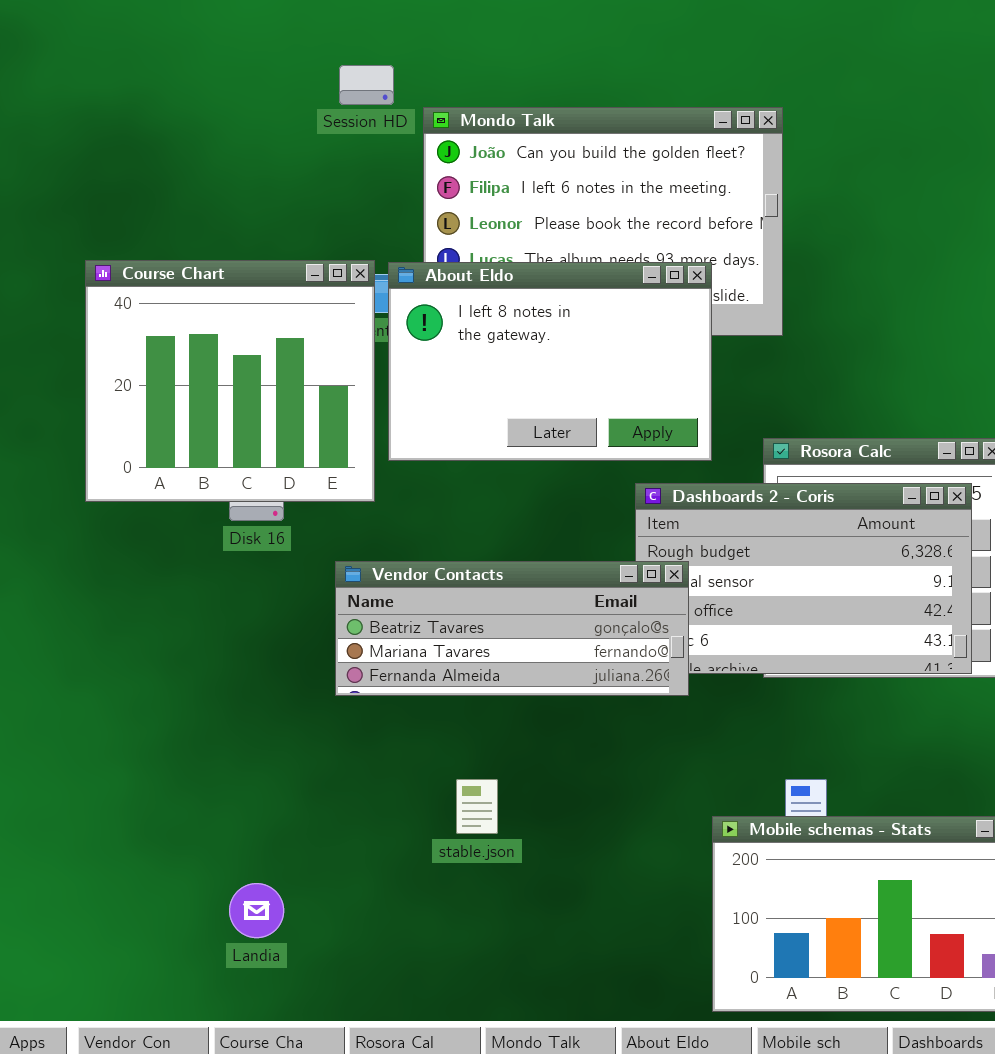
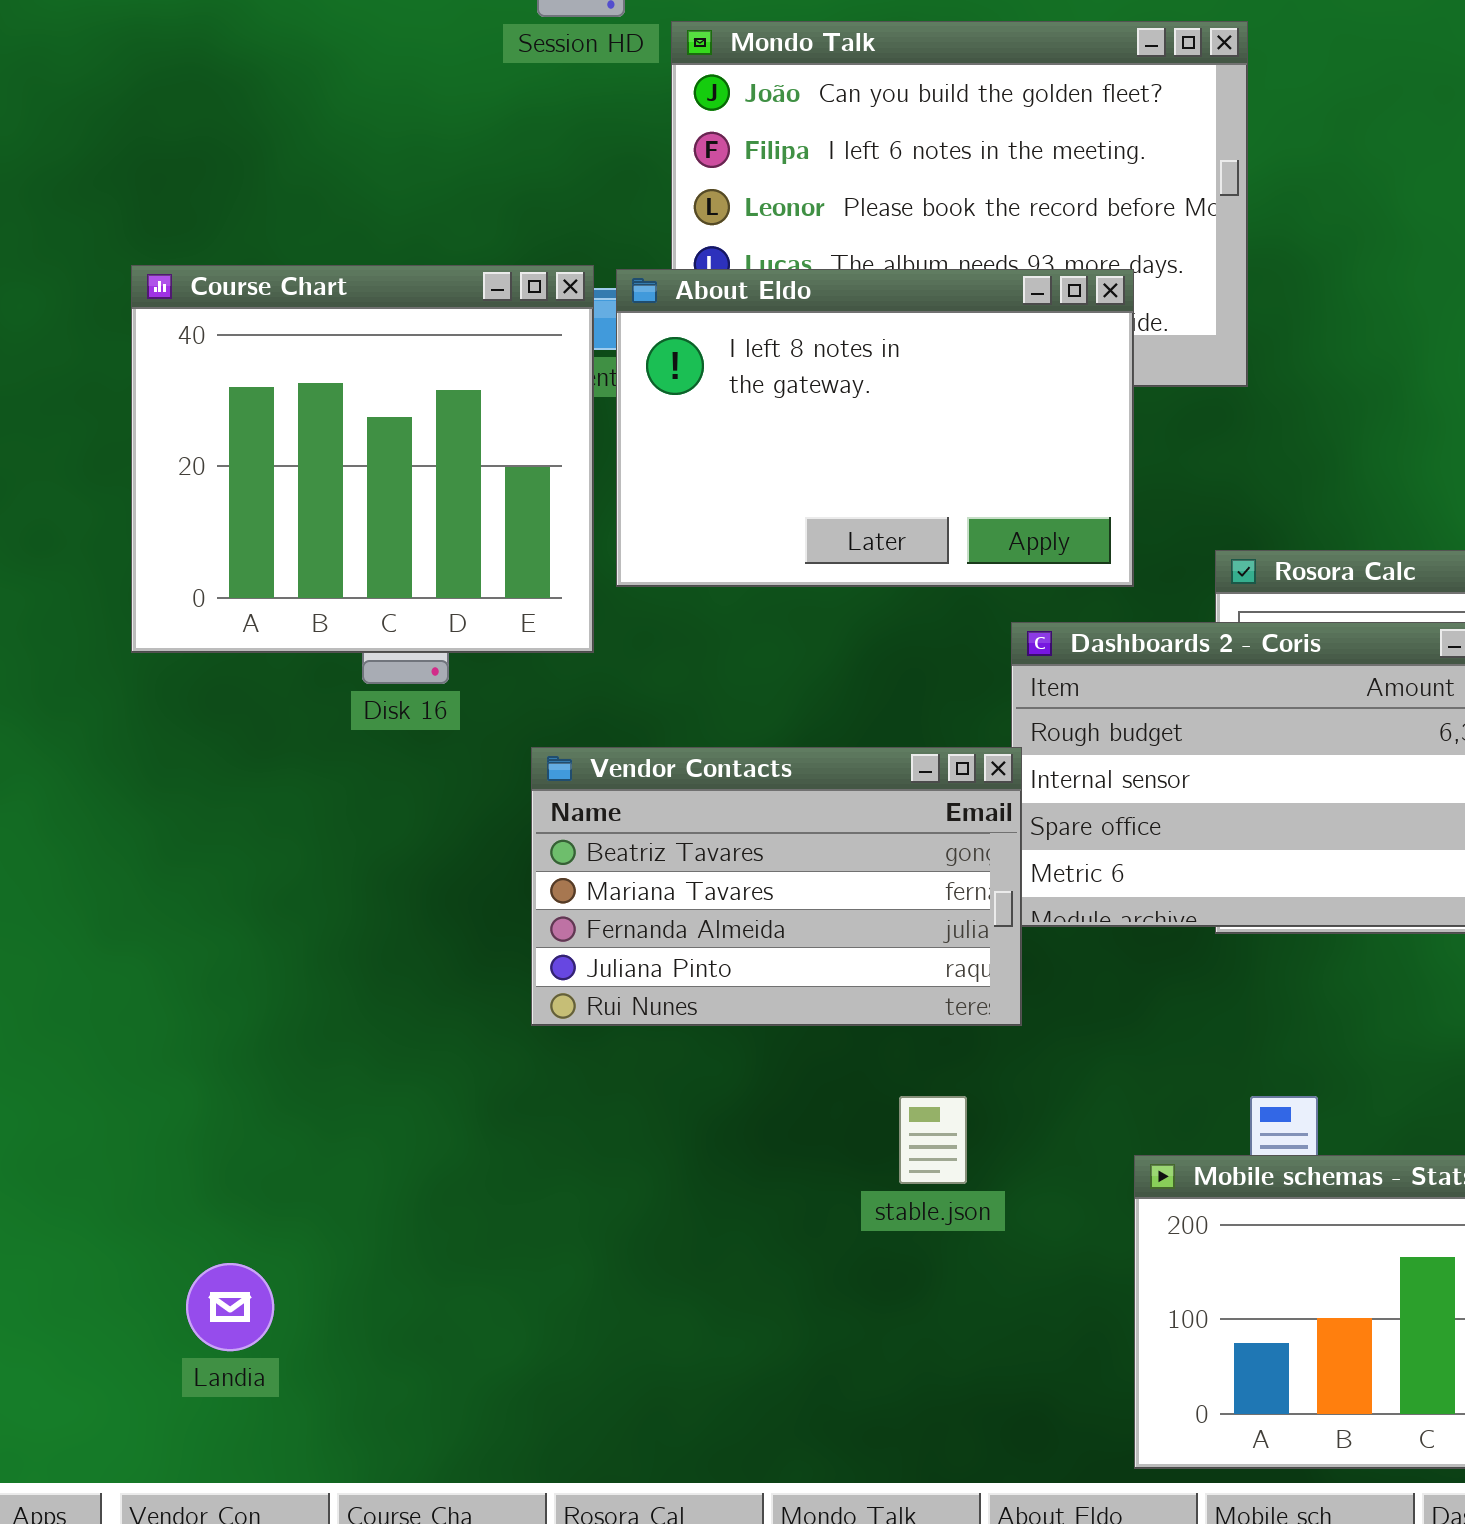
Vendor Contacts: [335,561,689,696] -> [531,747,1022,1026], resized
stable.json: [456,779,498,834] -> [899,1096,967,1184], moved
Landia: [229,883,284,938] -> [186,1263,274,1351], moved

